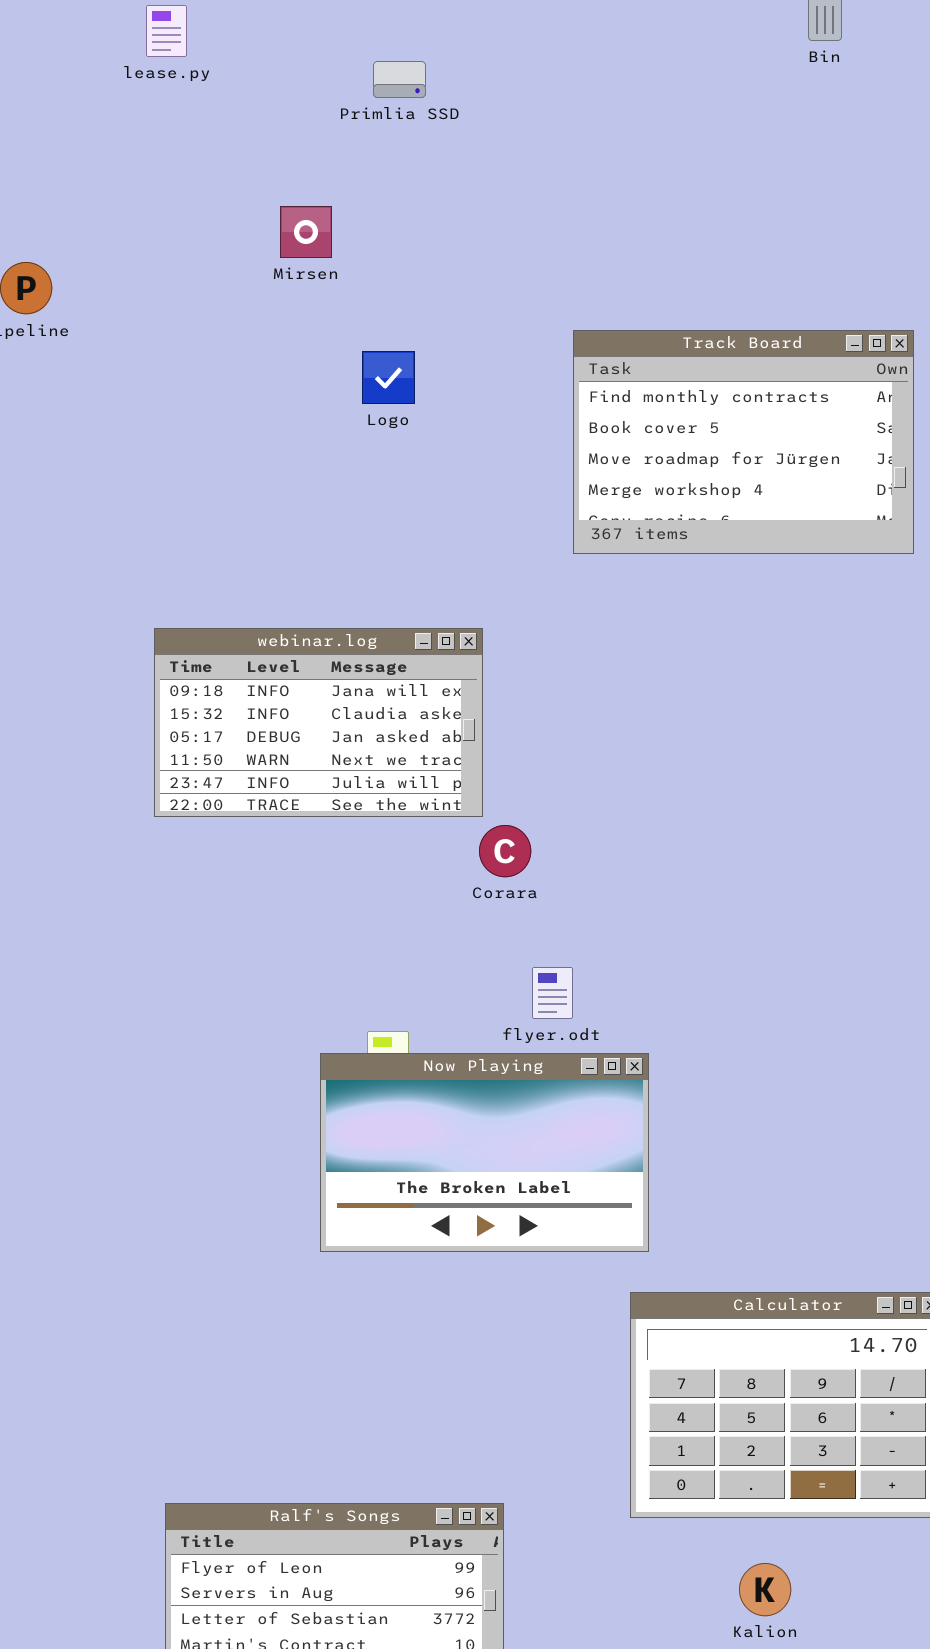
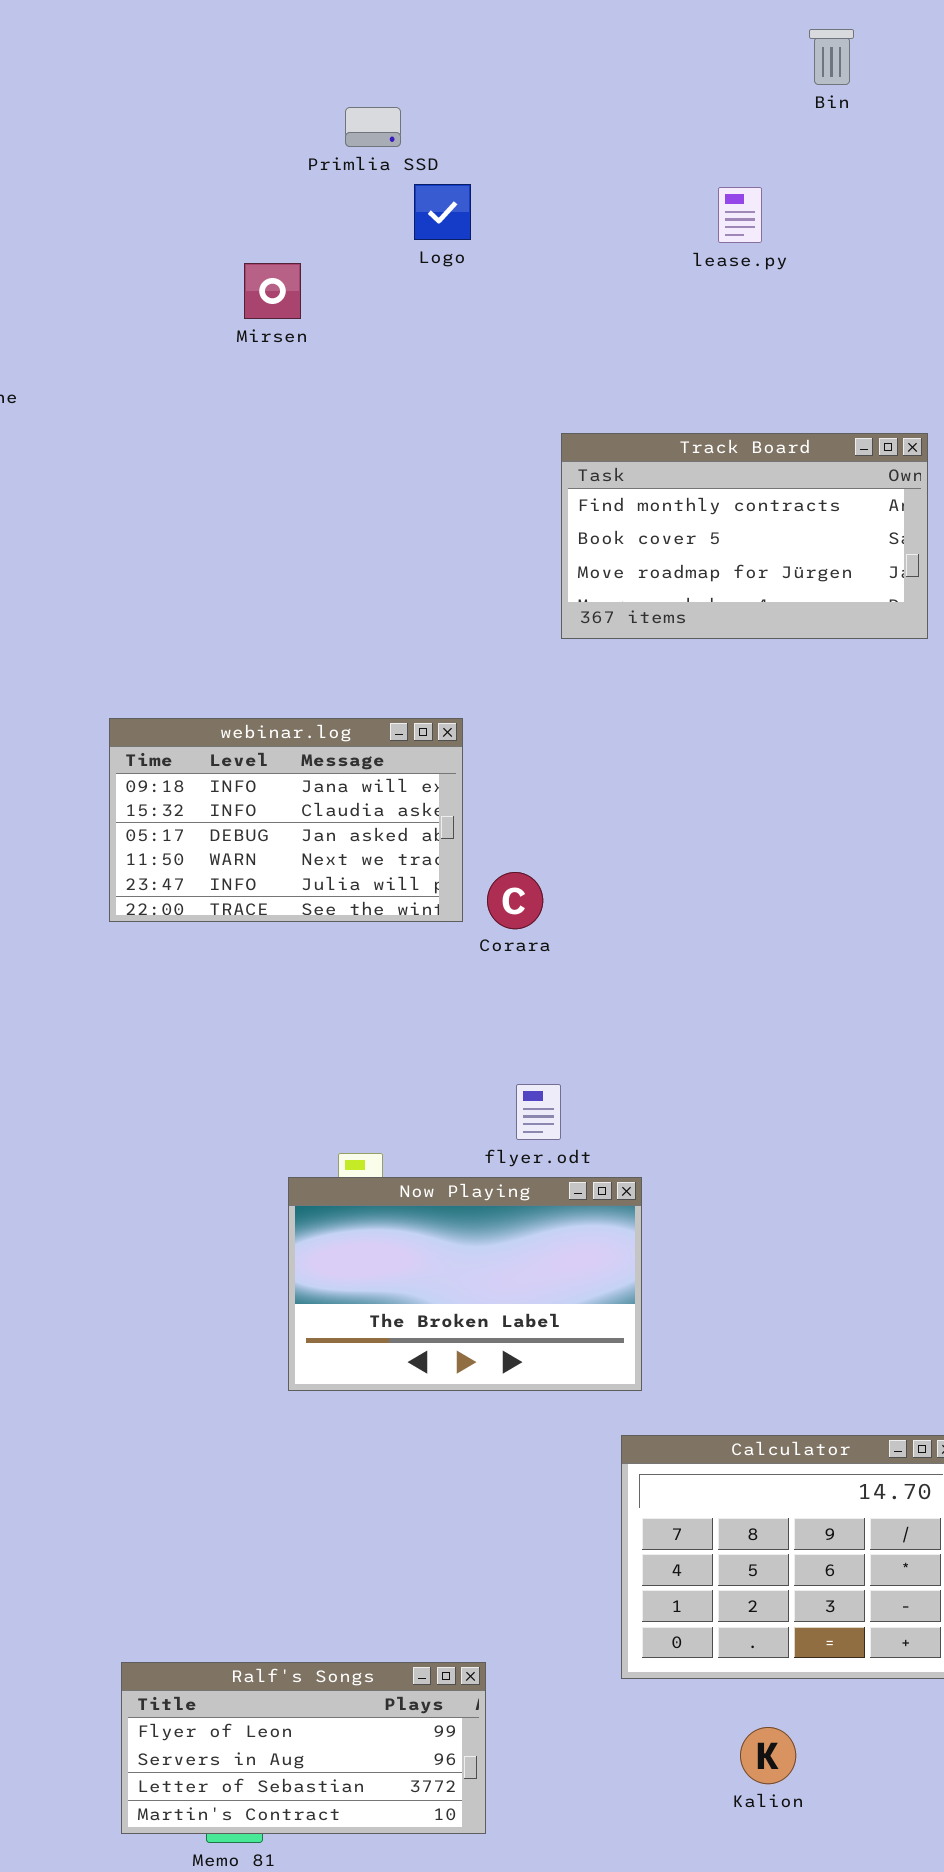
lease.py: [146,5,187,57] -> [718,187,762,243], moved
Track Board: [573,330,914,554] -> [561,433,928,639], resized
Logo: [362,351,415,404] -> [414,184,471,240], moved
Corara: [479,825,531,877] -> [487,872,543,929], moved

